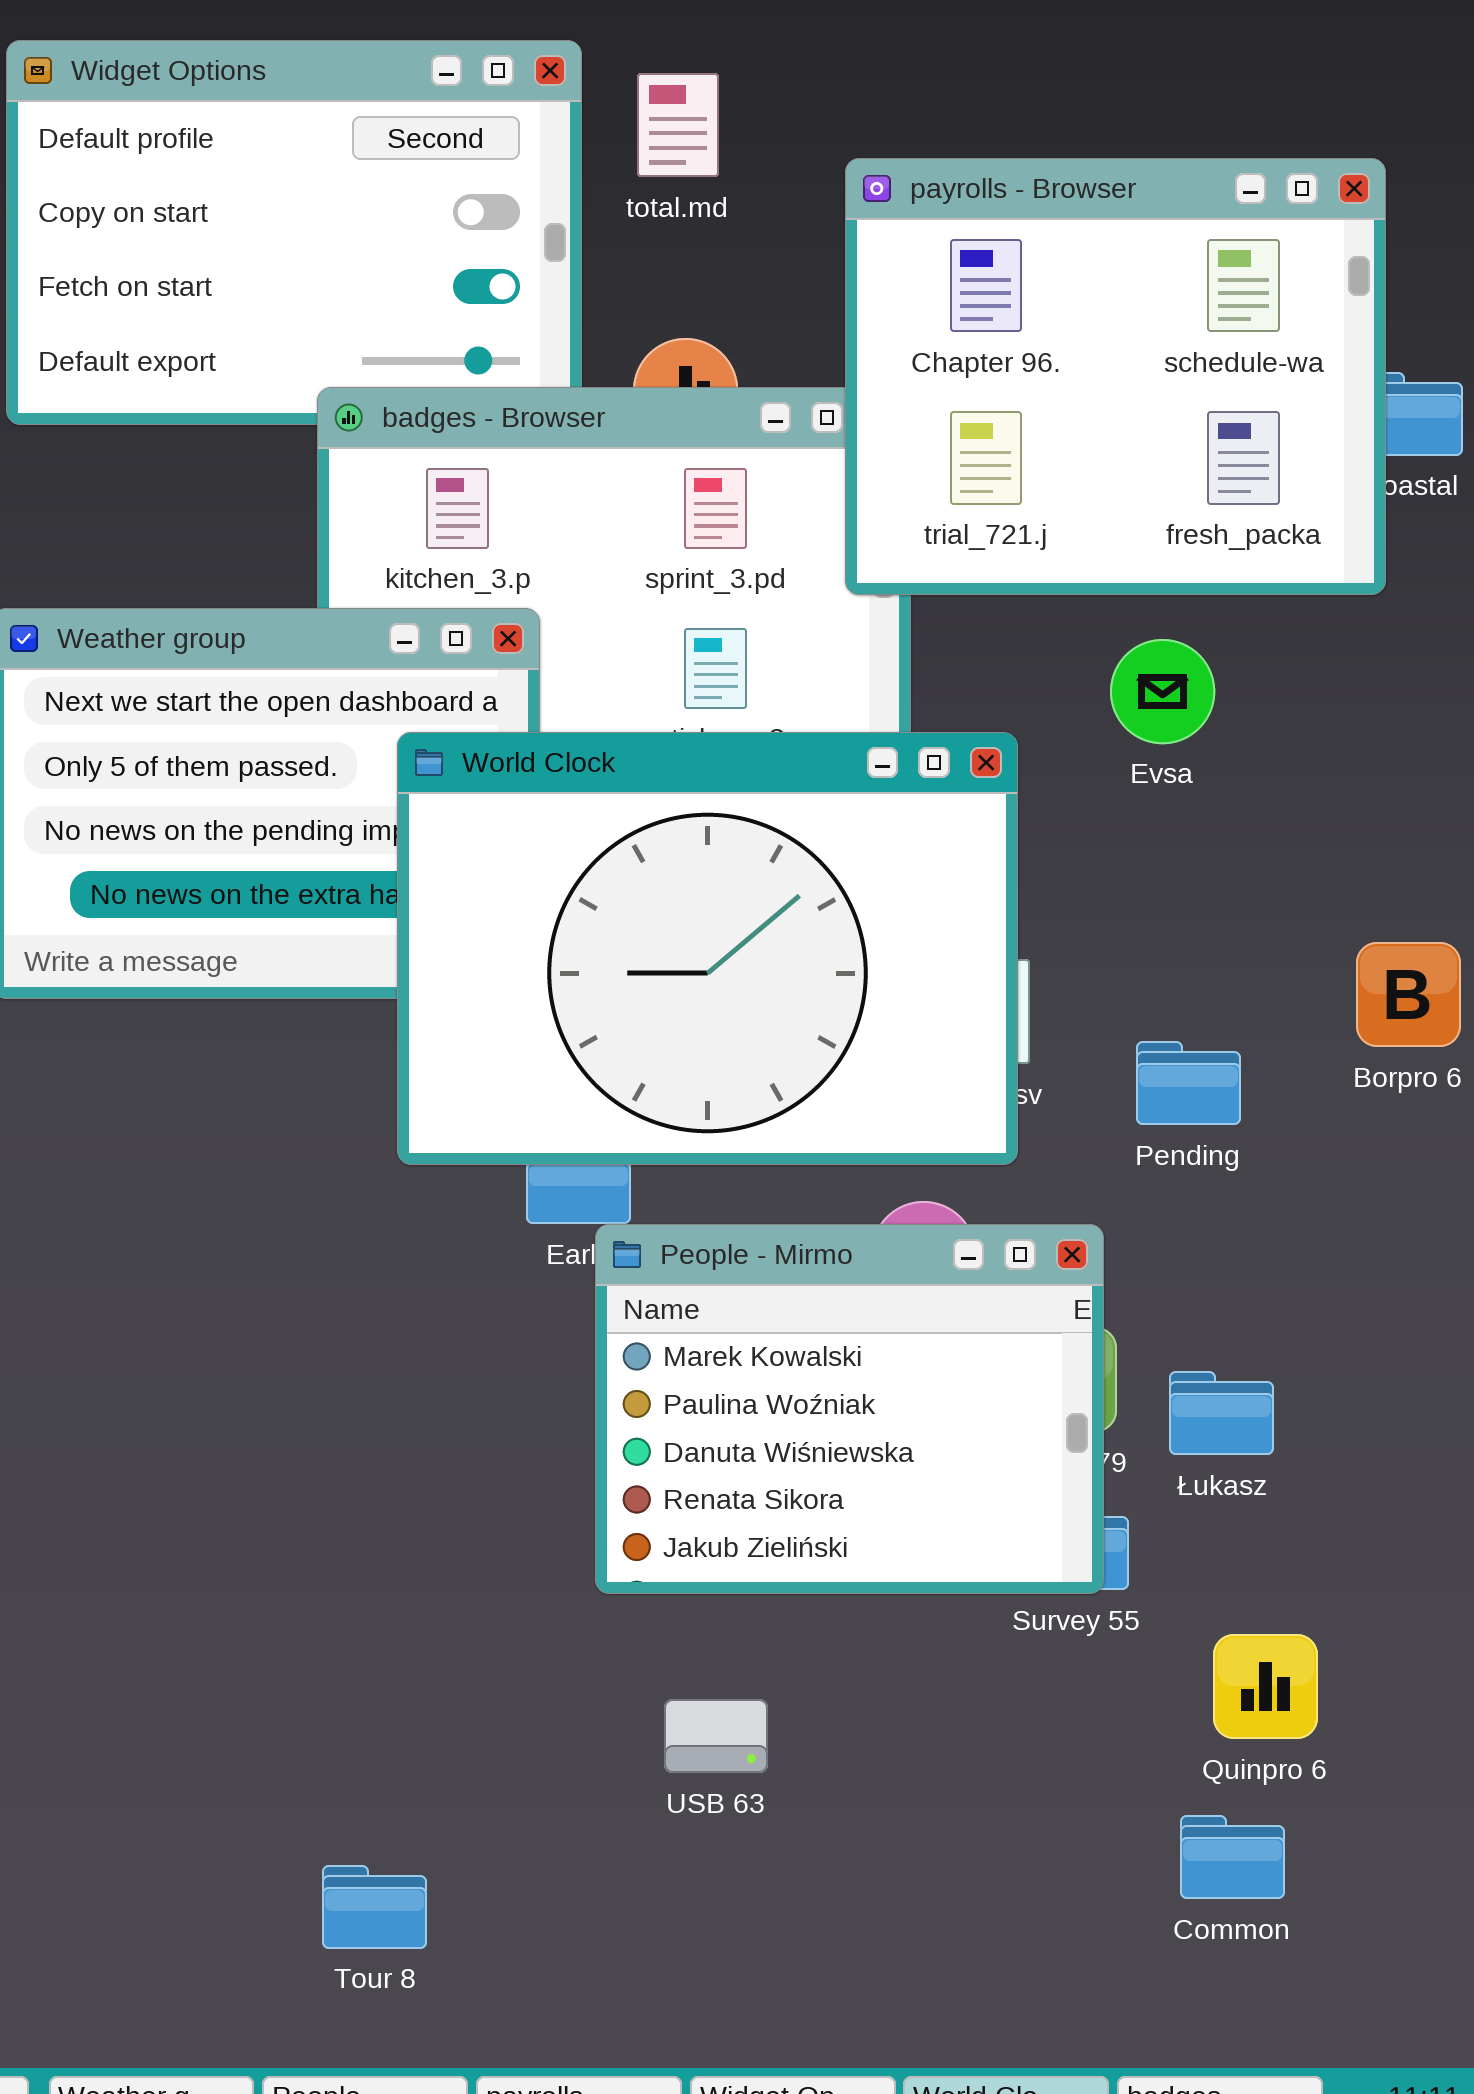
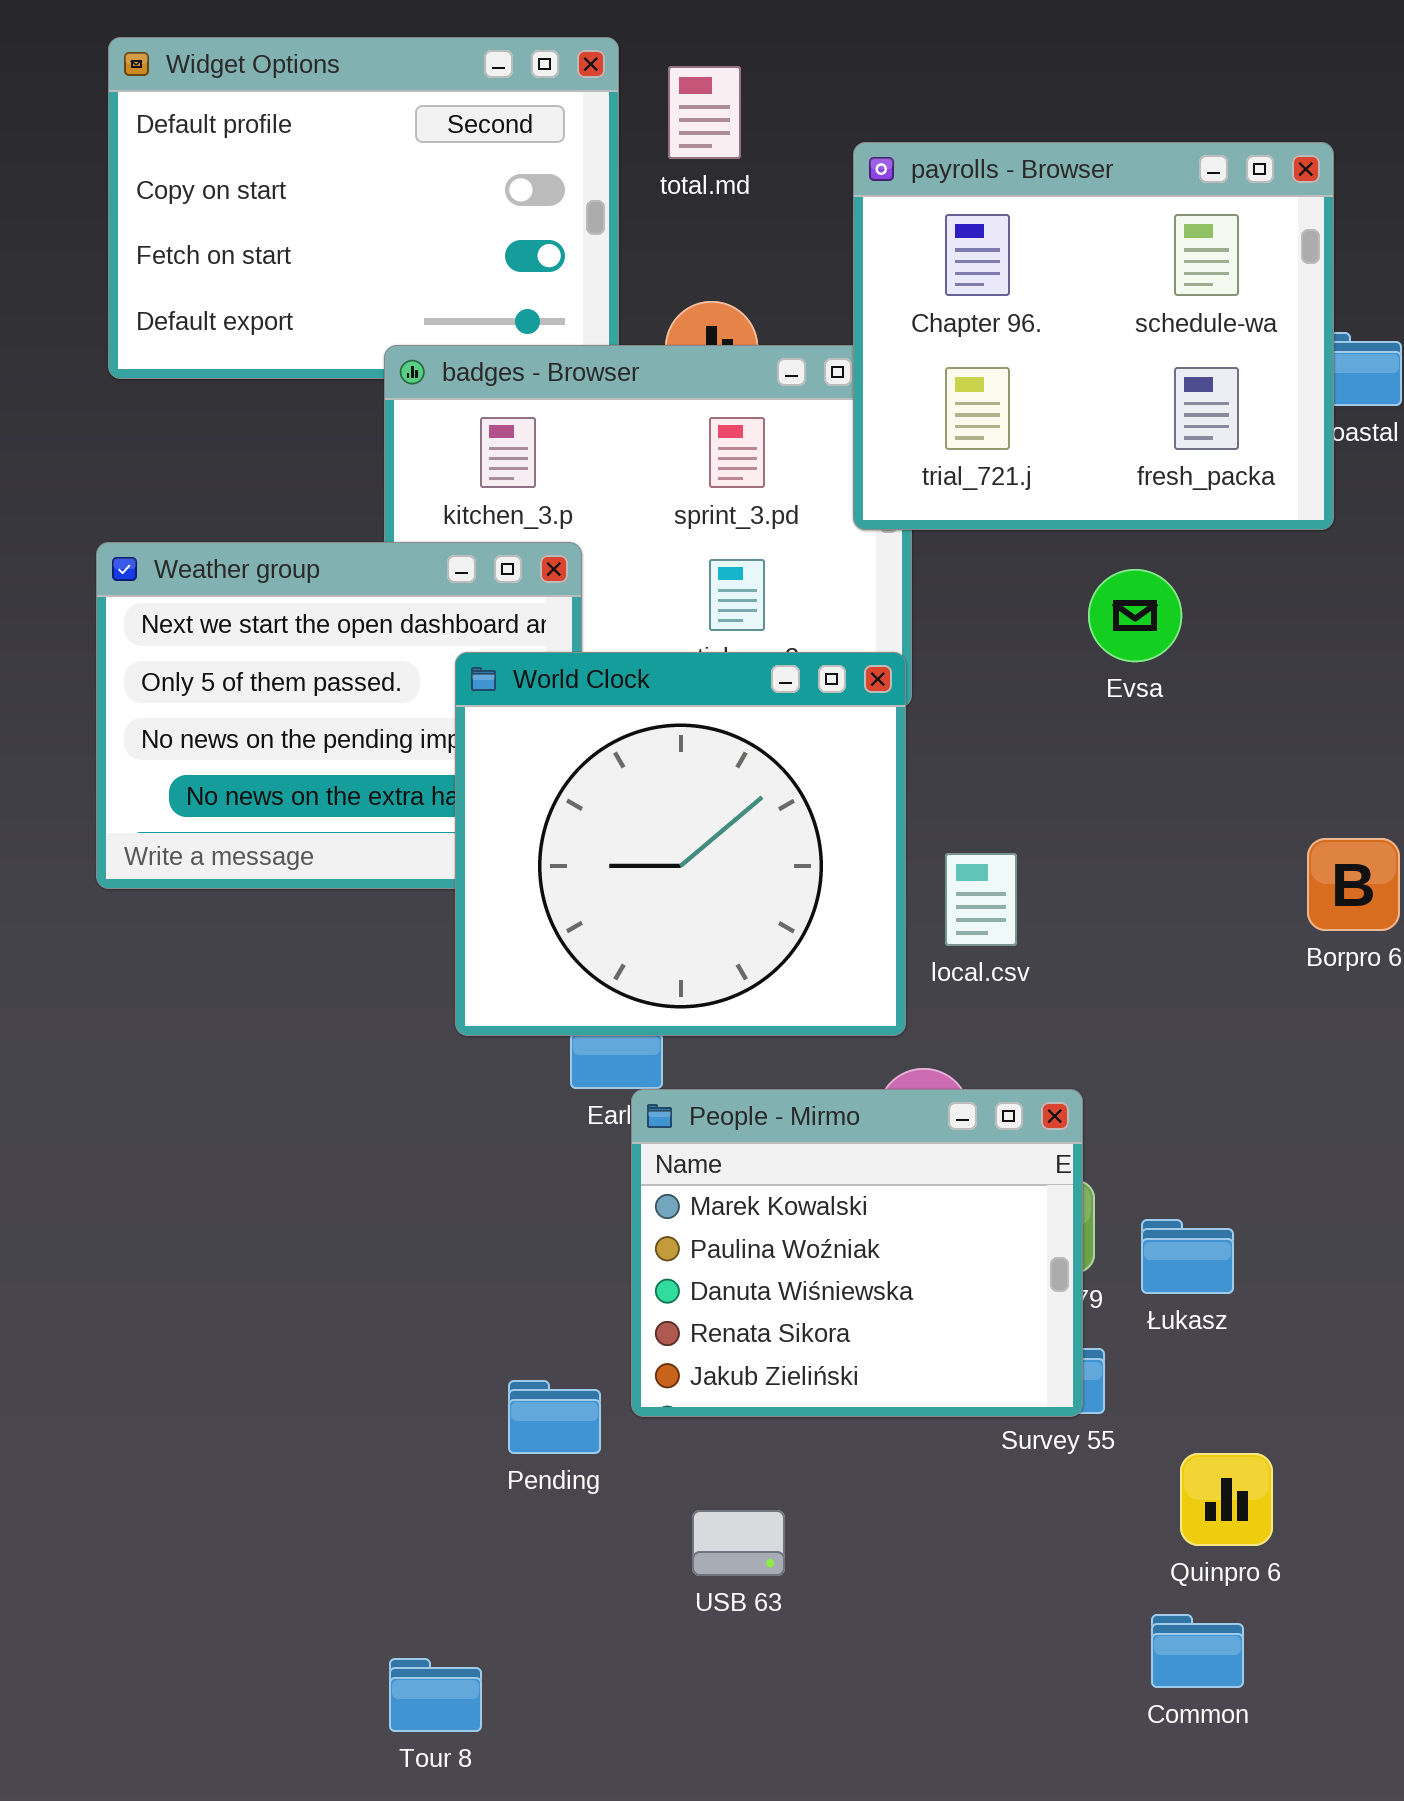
World Clock: [397,732,1018,1165] -> [455,652,906,1036], resized
Pending: [1136,1041,1241,1125] -> [508,1380,601,1454], moved

